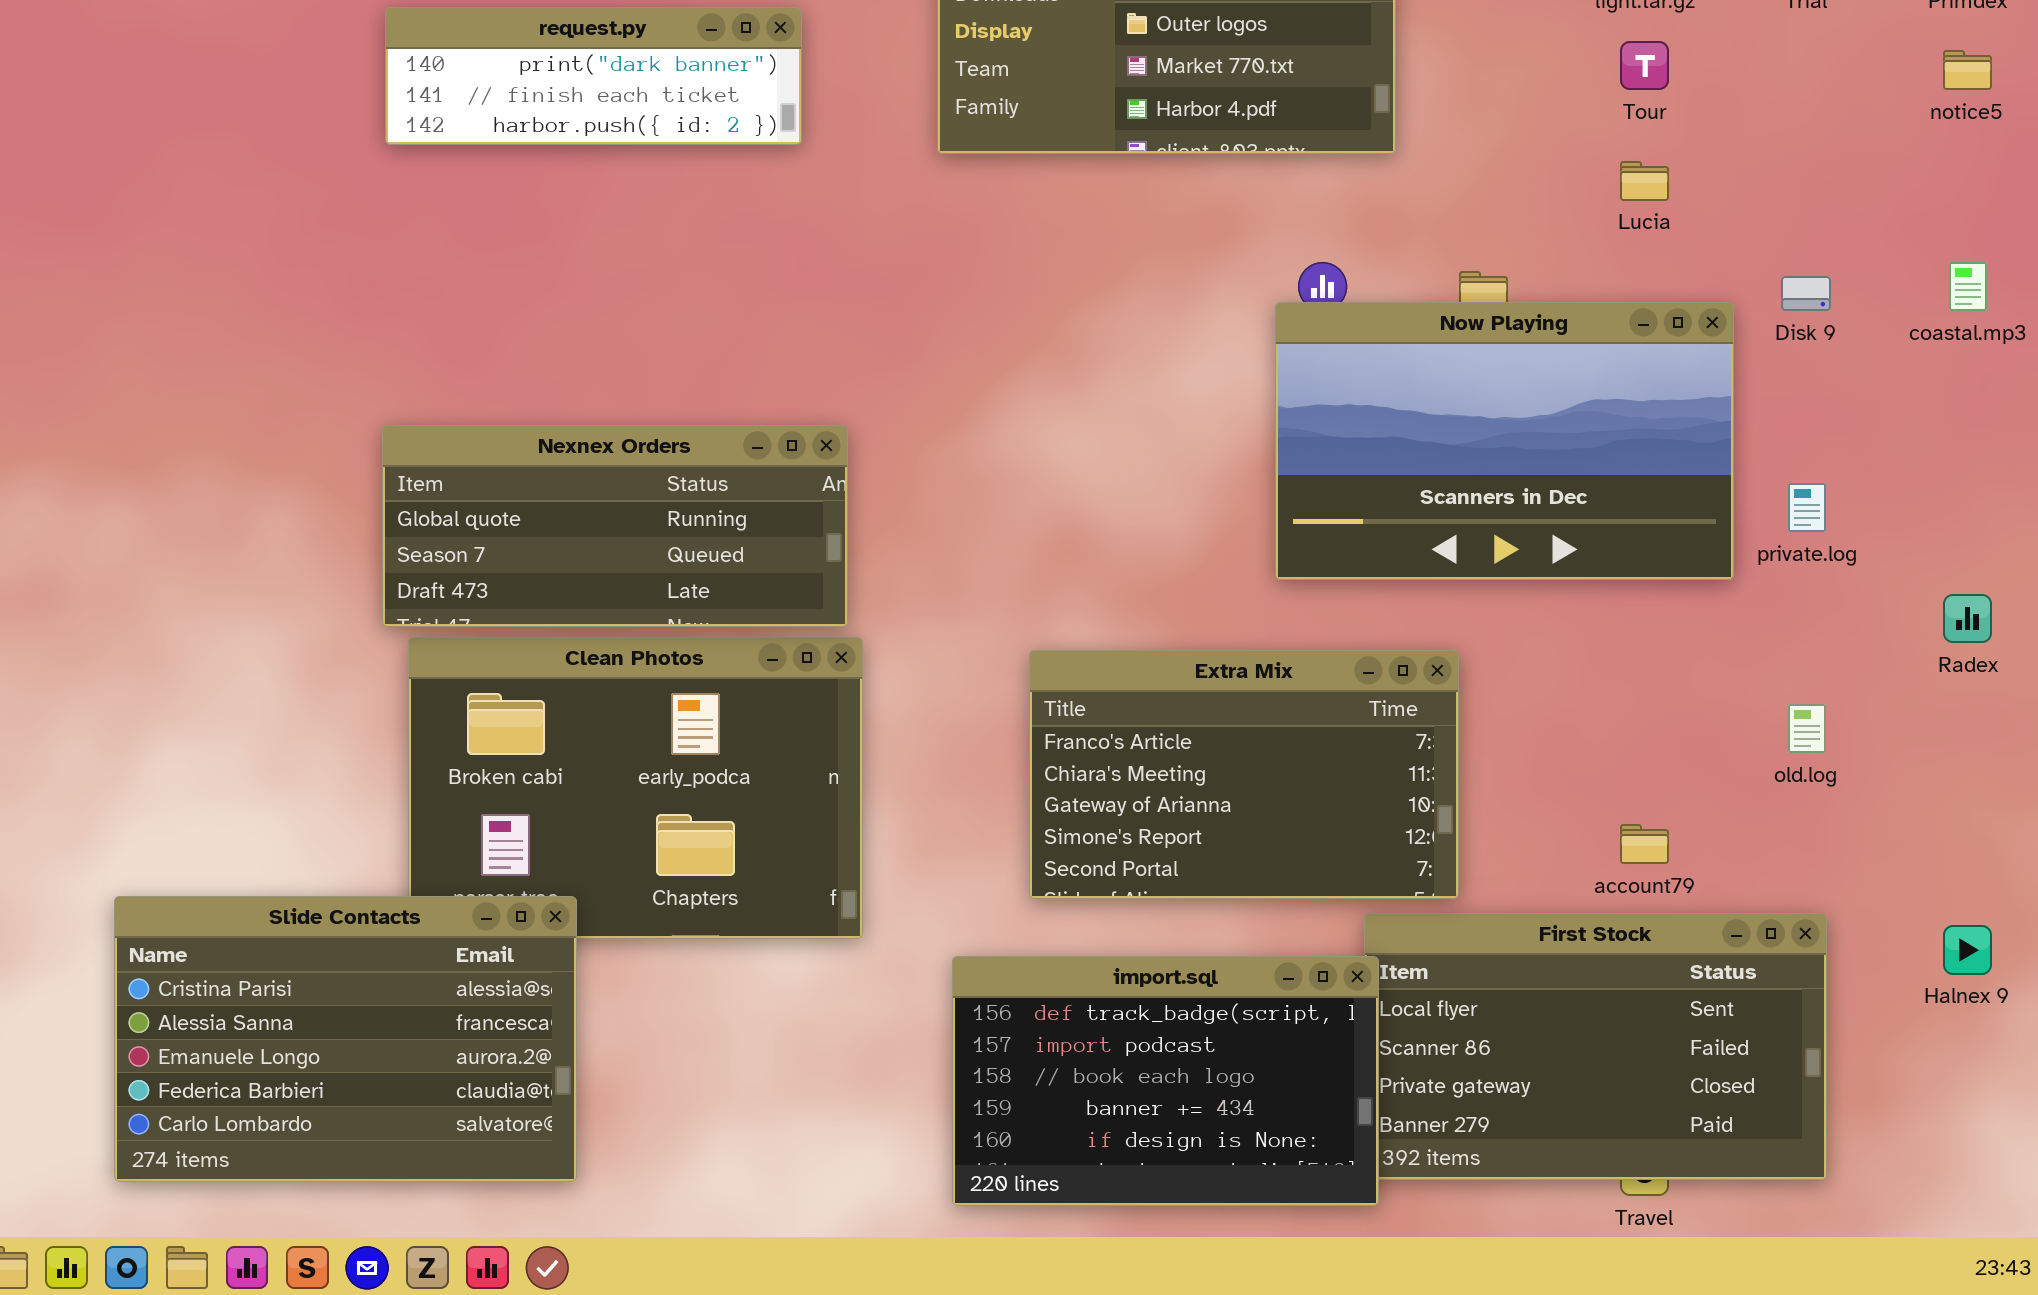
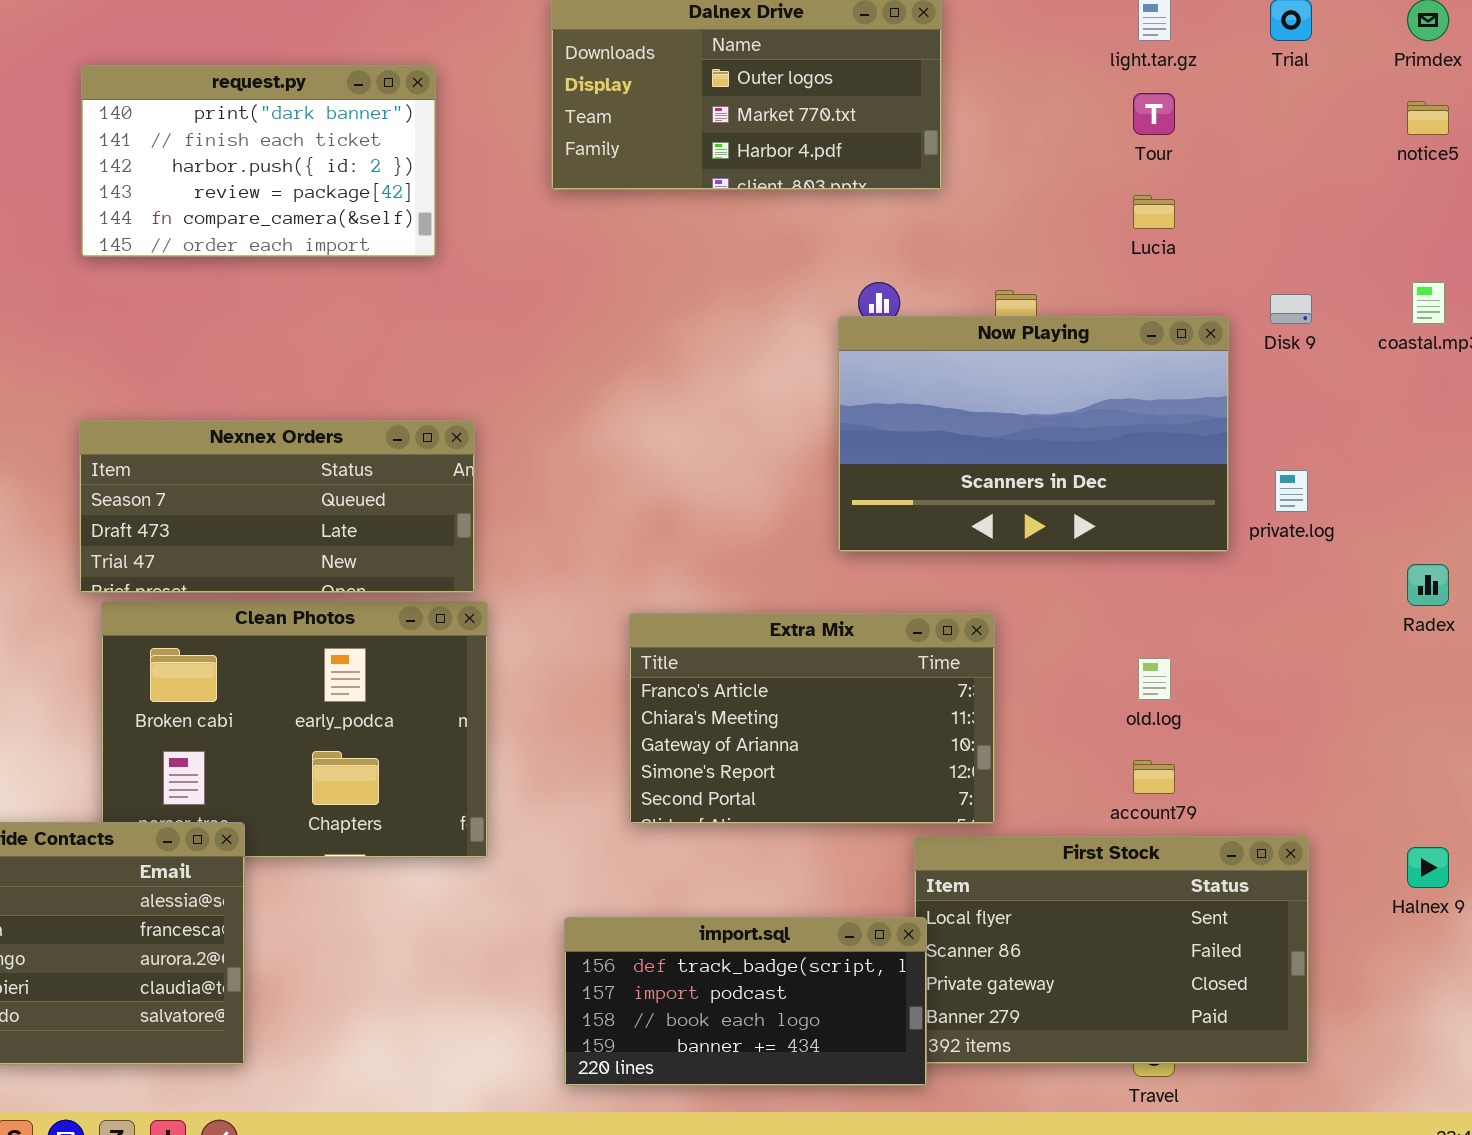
request.py: [385,7,802,145] -> [81,65,436,257], resized
Nexnex Orders: [382,425,848,627] -> [79,420,475,593], scrolled down 1 row
old.log: [1788,704,1826,753] -> [1138,658,1171,700], moved
import.sql: [952,956,1379,1206] -> [564,917,927,1086], resized

